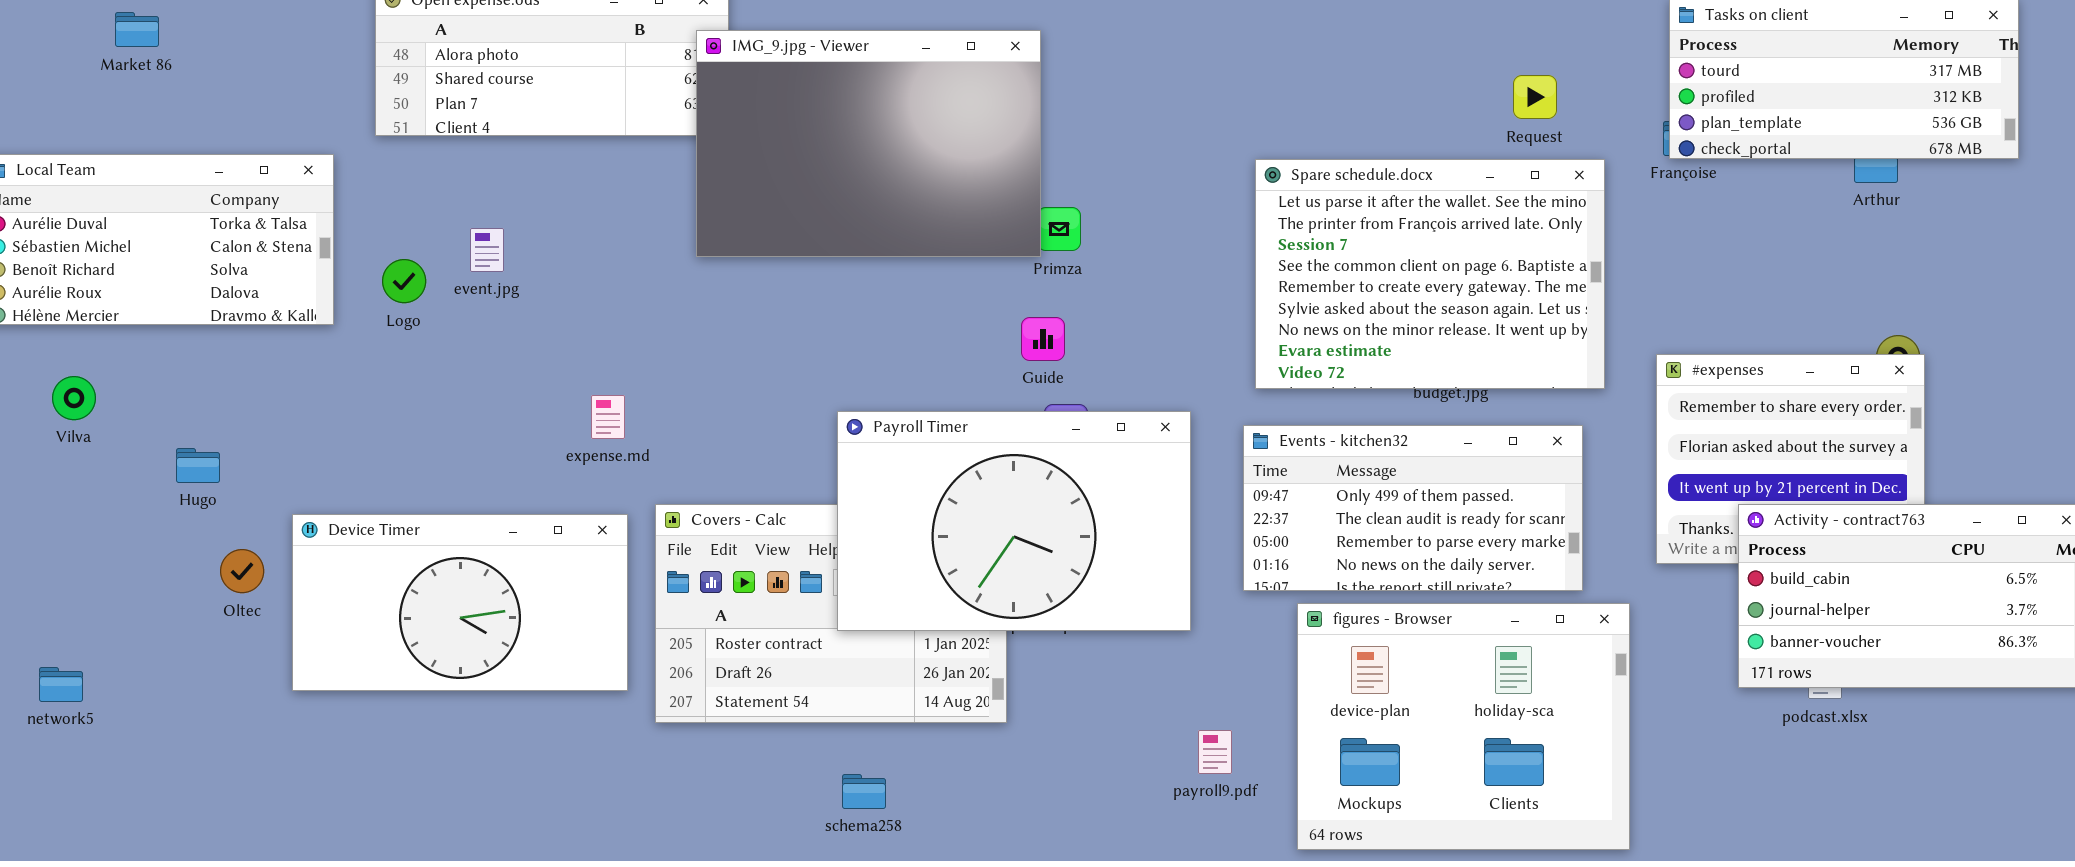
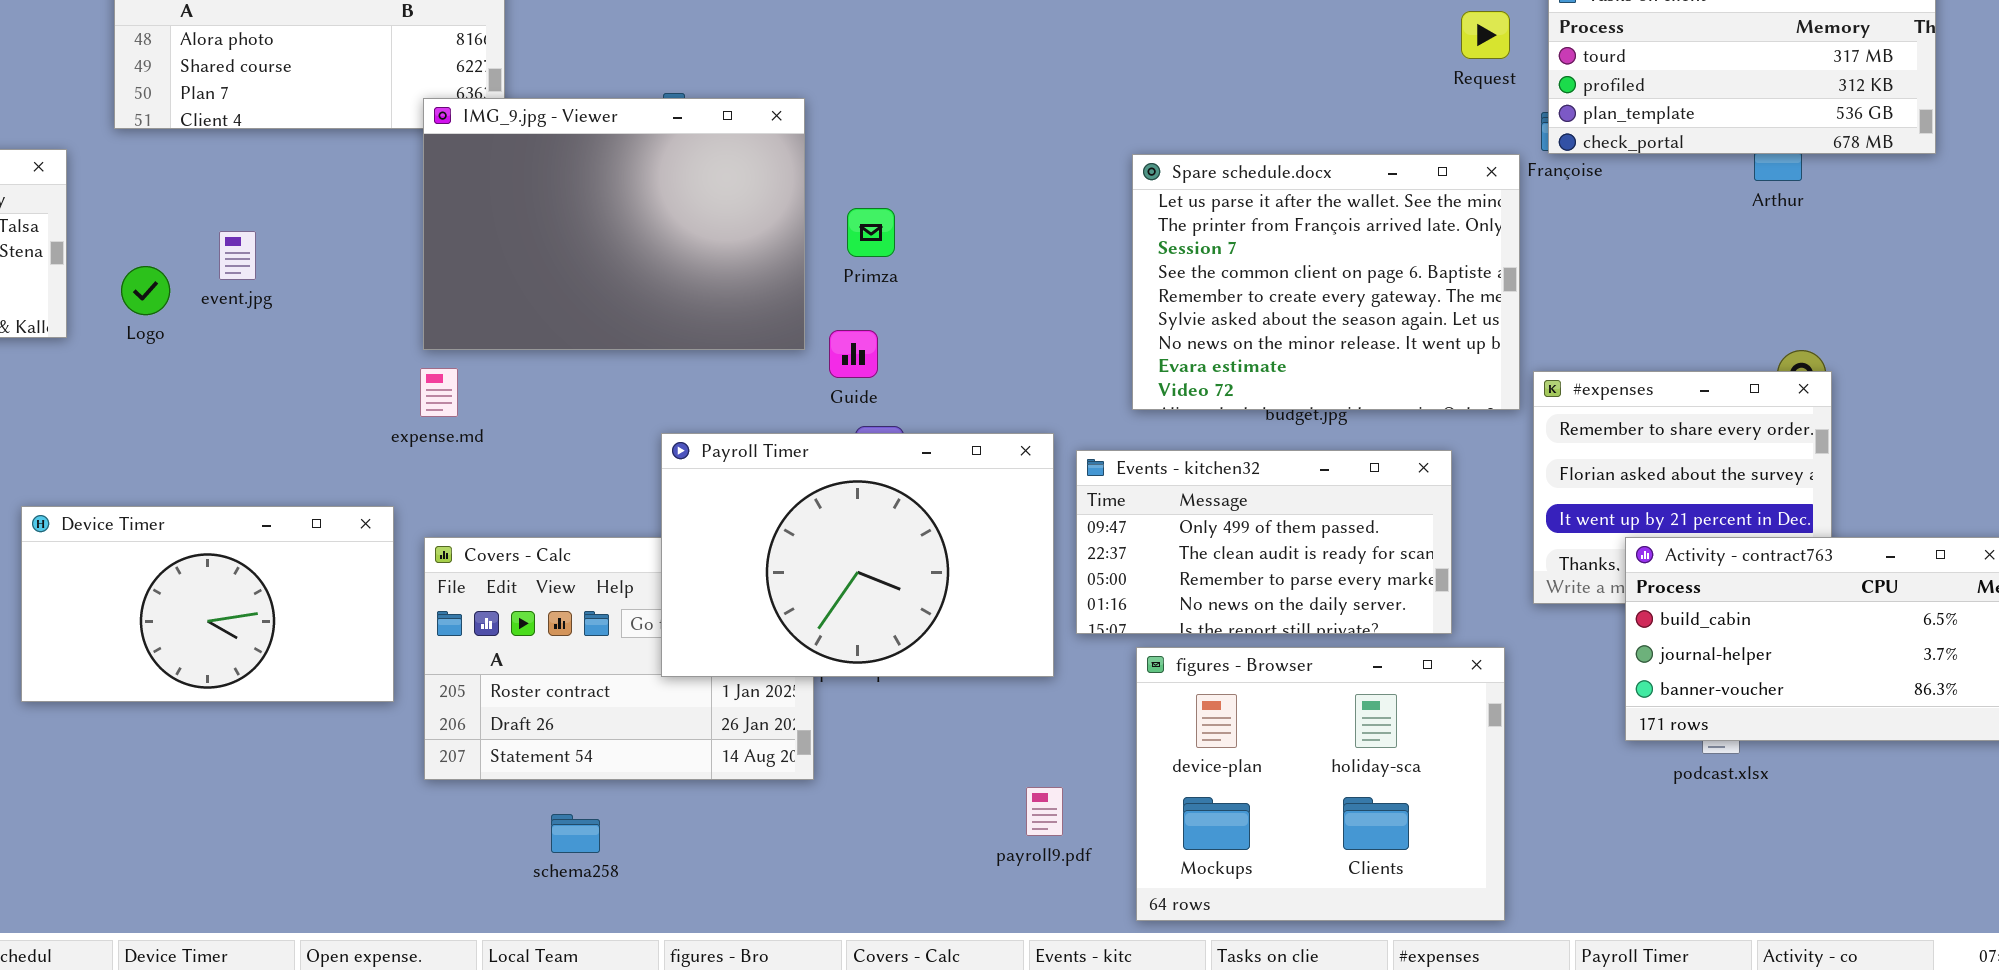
IMG_9.jpg - Viewer: [696,30,1041,257] -> [423,98,805,350], moved
Request: [1513,75,1557,119] -> [1461,11,1510,59], moved
Spare schedule.docx: [1255,159,1605,389] -> [1132,154,1520,410], moved
expense.md: [591,395,625,439] -> [420,368,458,417], moved
Payroll Timer: [837,411,1191,631] -> [661,433,1054,677], moved
Device Timer: [292,514,628,691] -> [21,506,394,702], moved
schema258: [842,774,886,809] -> [551,814,600,853], moved

